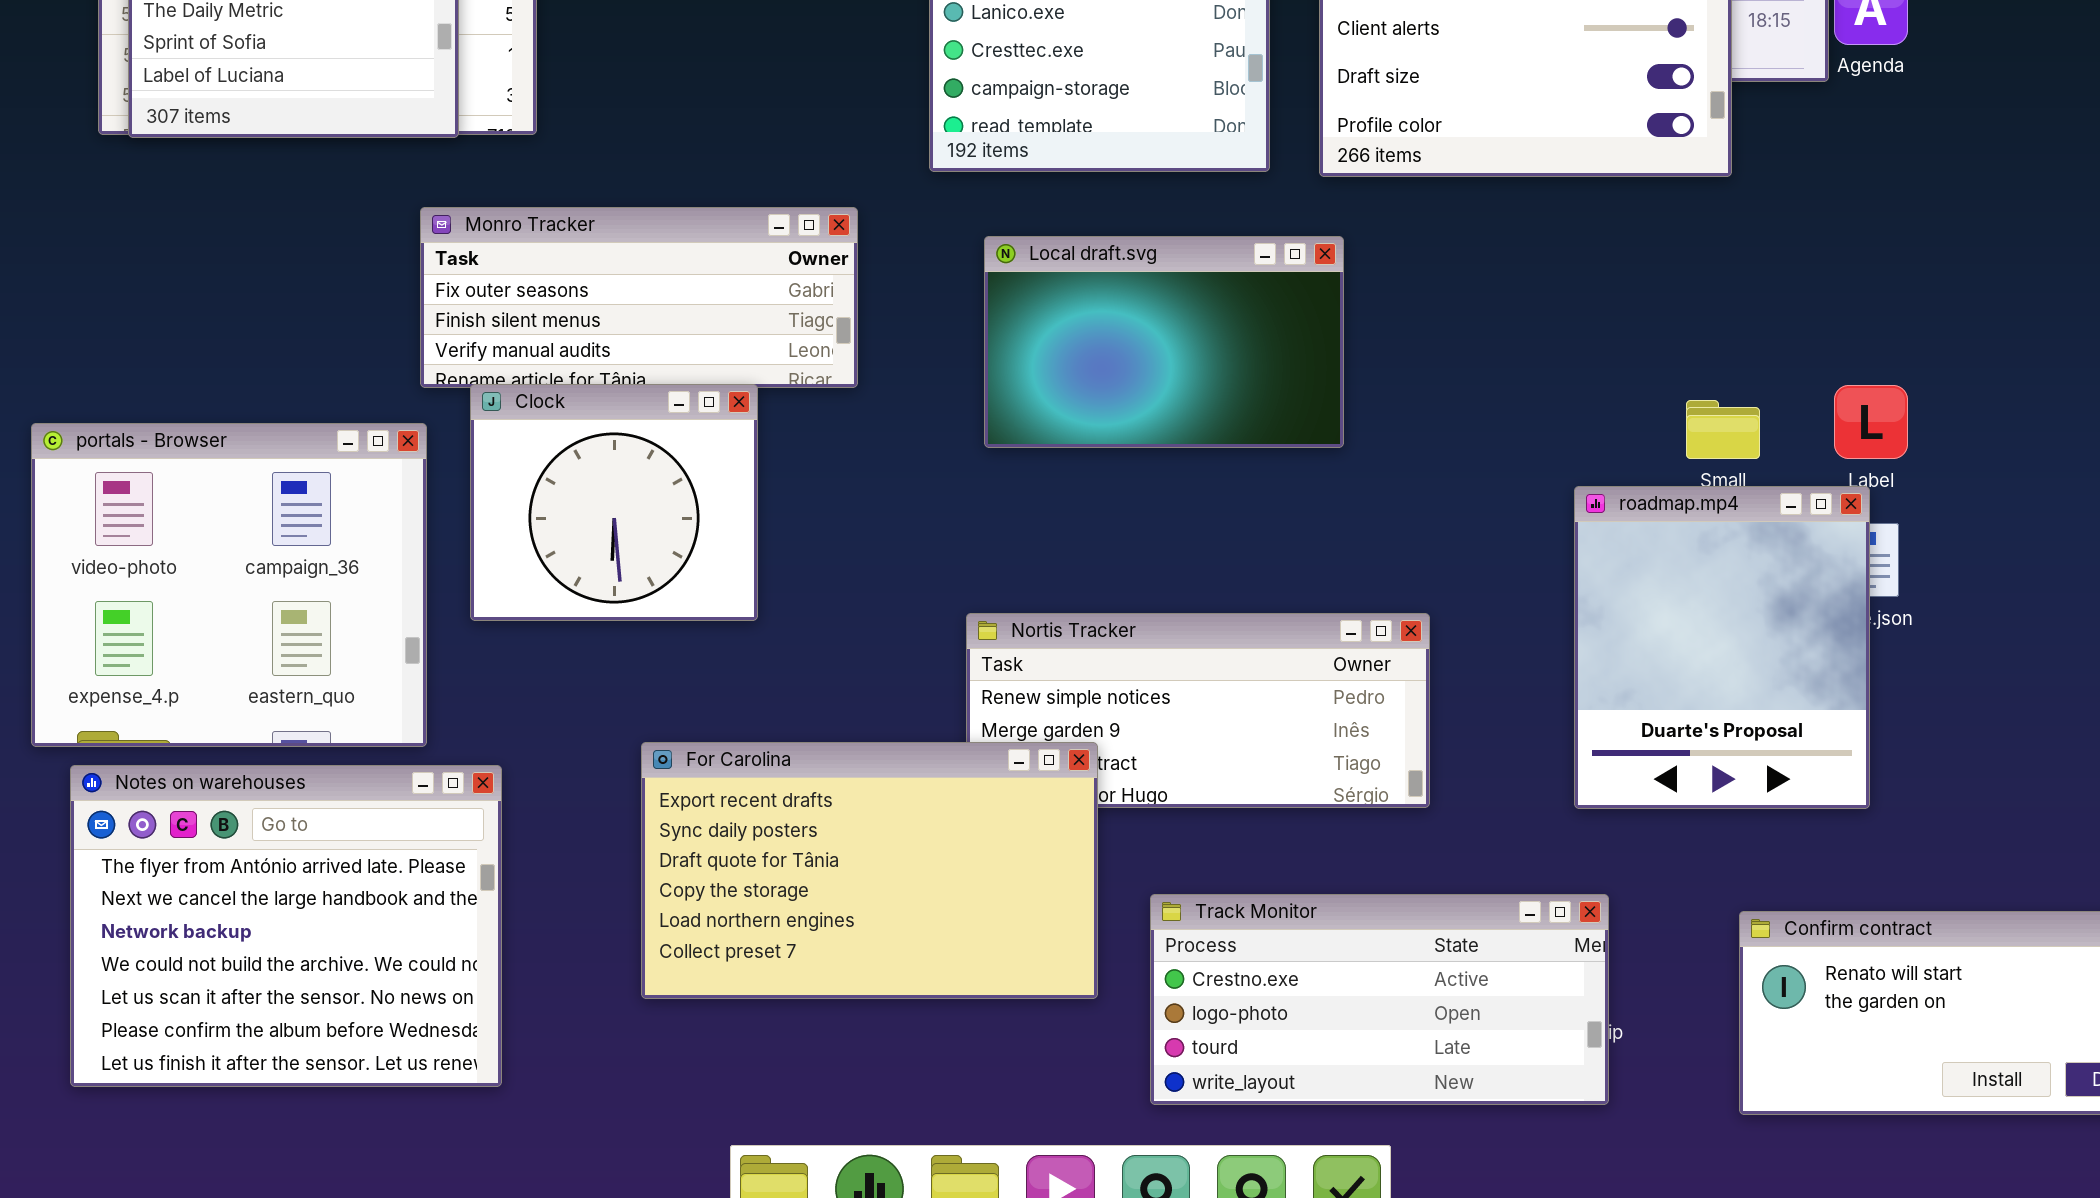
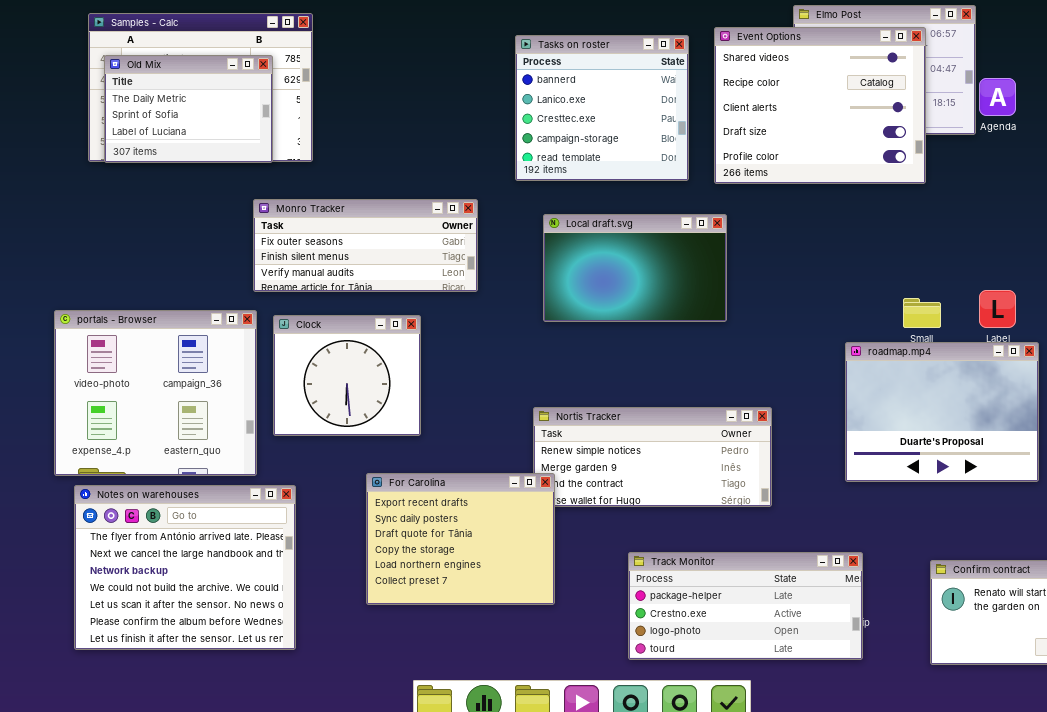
Clock: [470,384,758,621] -> [273,315,421,436], moved
roadmap.mp4: [1574,486,1870,809] -> [845,342,1039,482], resized
For Carolina: [641,742,1098,999] -> [366,473,555,605], resized
Track Monitor: [1150,894,1609,1105] -> [628,552,863,660], scrolled up 1 row

